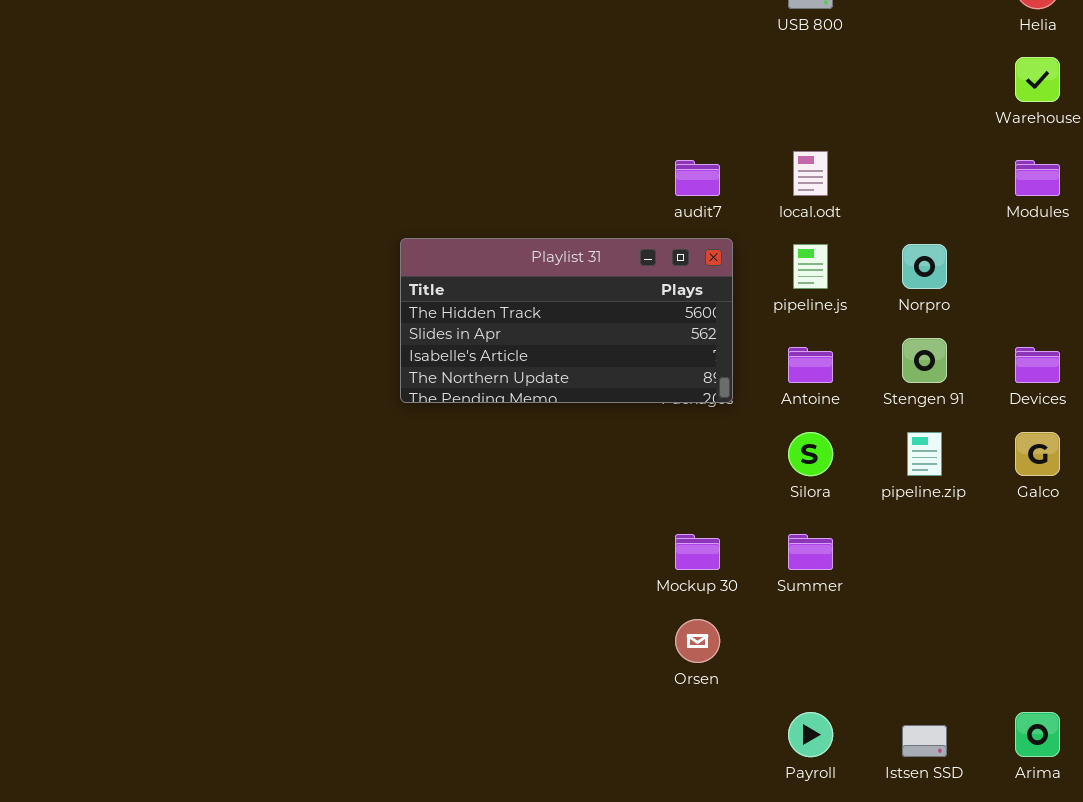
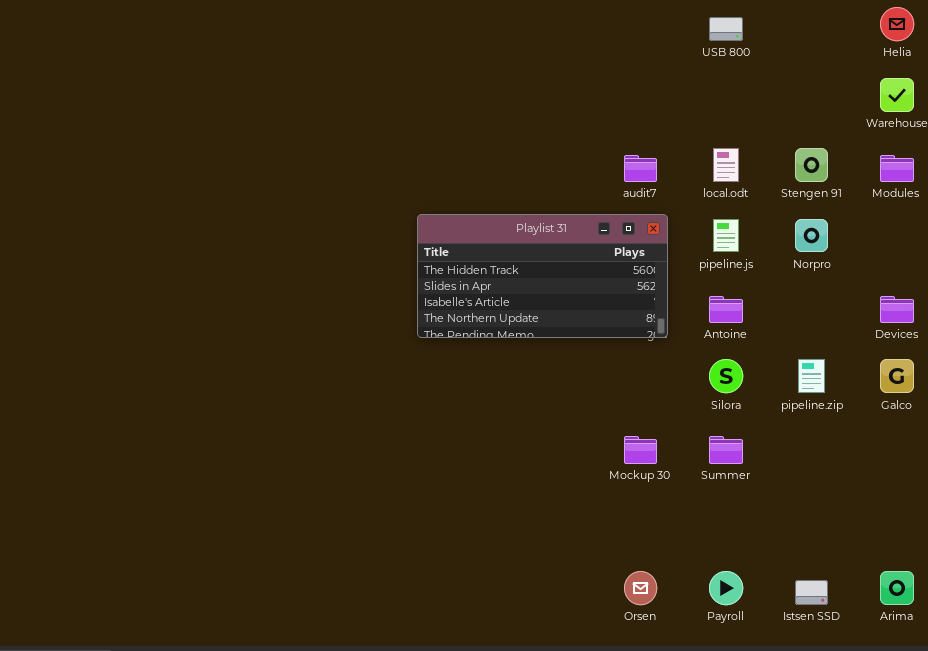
Stengen 91: [902,338,947,383] -> [795,148,828,182], moved
Orsen: [675,619,720,663] -> [624,571,657,605], moved

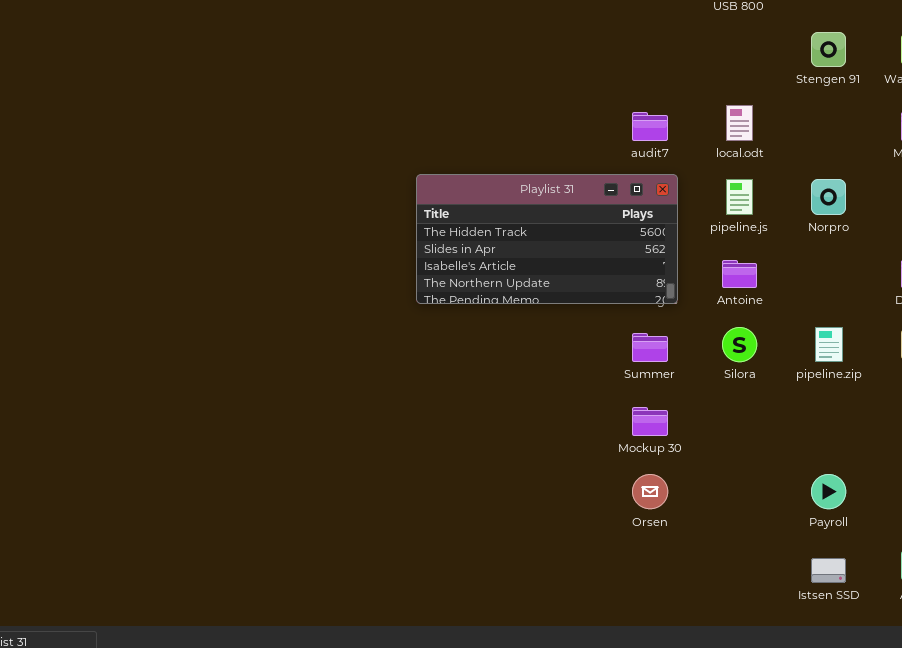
Stengen 91: [795,148,828,182] -> [811,32,846,67], moved
Summer: [709,436,743,464] -> [632,333,668,362], moved
Orsen: [624,571,657,605] -> [632,474,668,509], moved
Payroll: [709,571,743,605] -> [811,474,846,509], moved

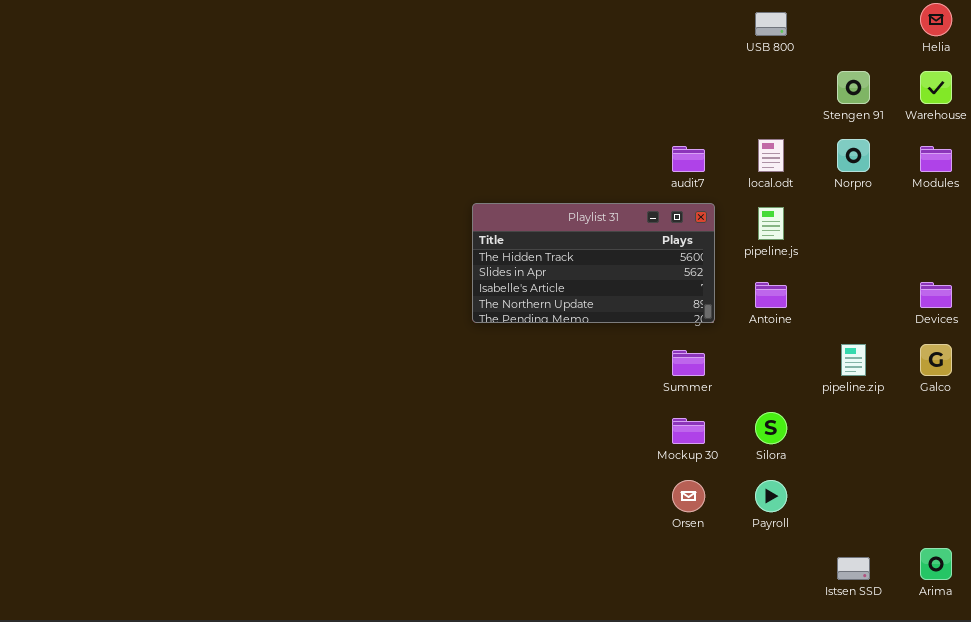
Norpro: [811,179,846,215] -> [837,139,870,172], moved
Silora: [722,327,757,362] -> [755,412,787,444], moved
Payroll: [811,474,846,509] -> [755,480,787,512], moved

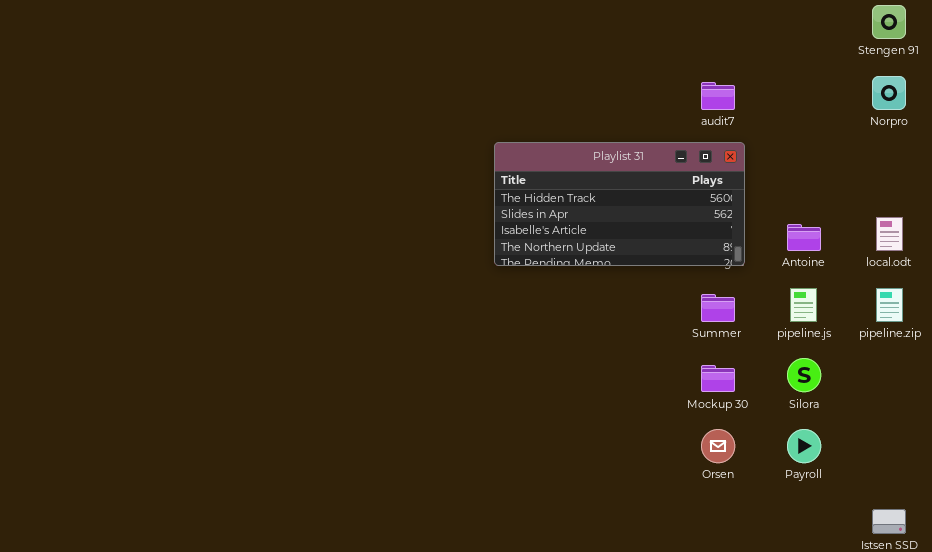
local.odt: [758,139,784,172] -> [876,217,903,251], moved
pipeline.js: [758,207,784,240] -> [790,288,817,322], moved

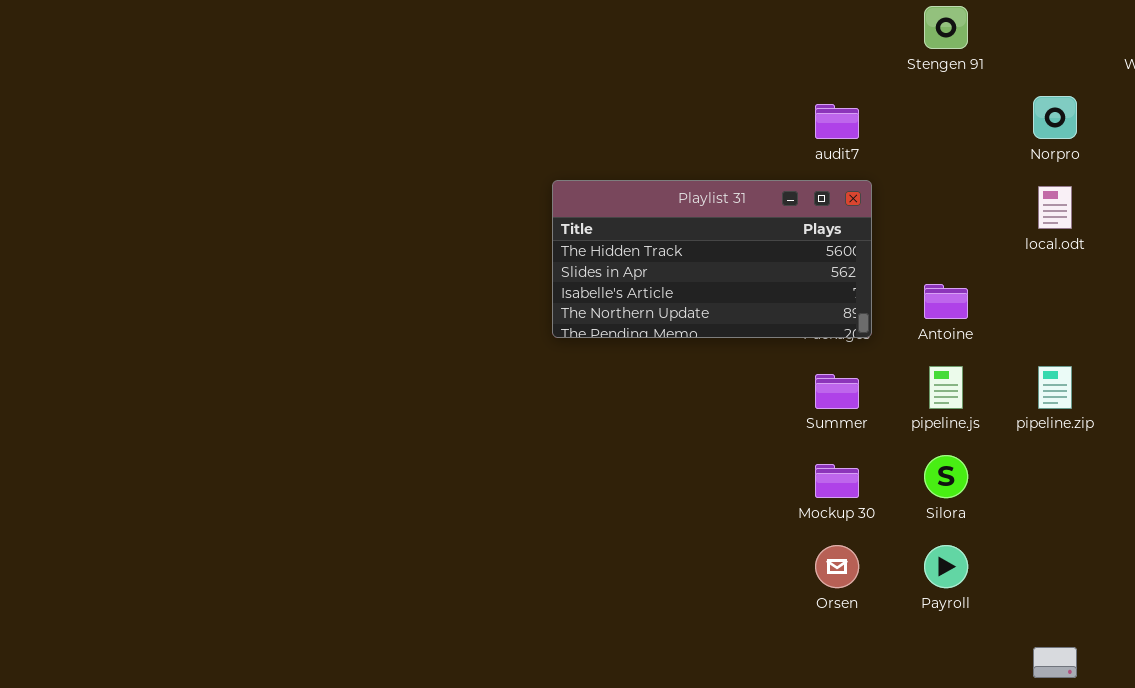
Stengen 91: [872,5,906,39] -> [924,6,968,49], moved
local.odt: [876,217,903,251] -> [1038,186,1072,229], moved

